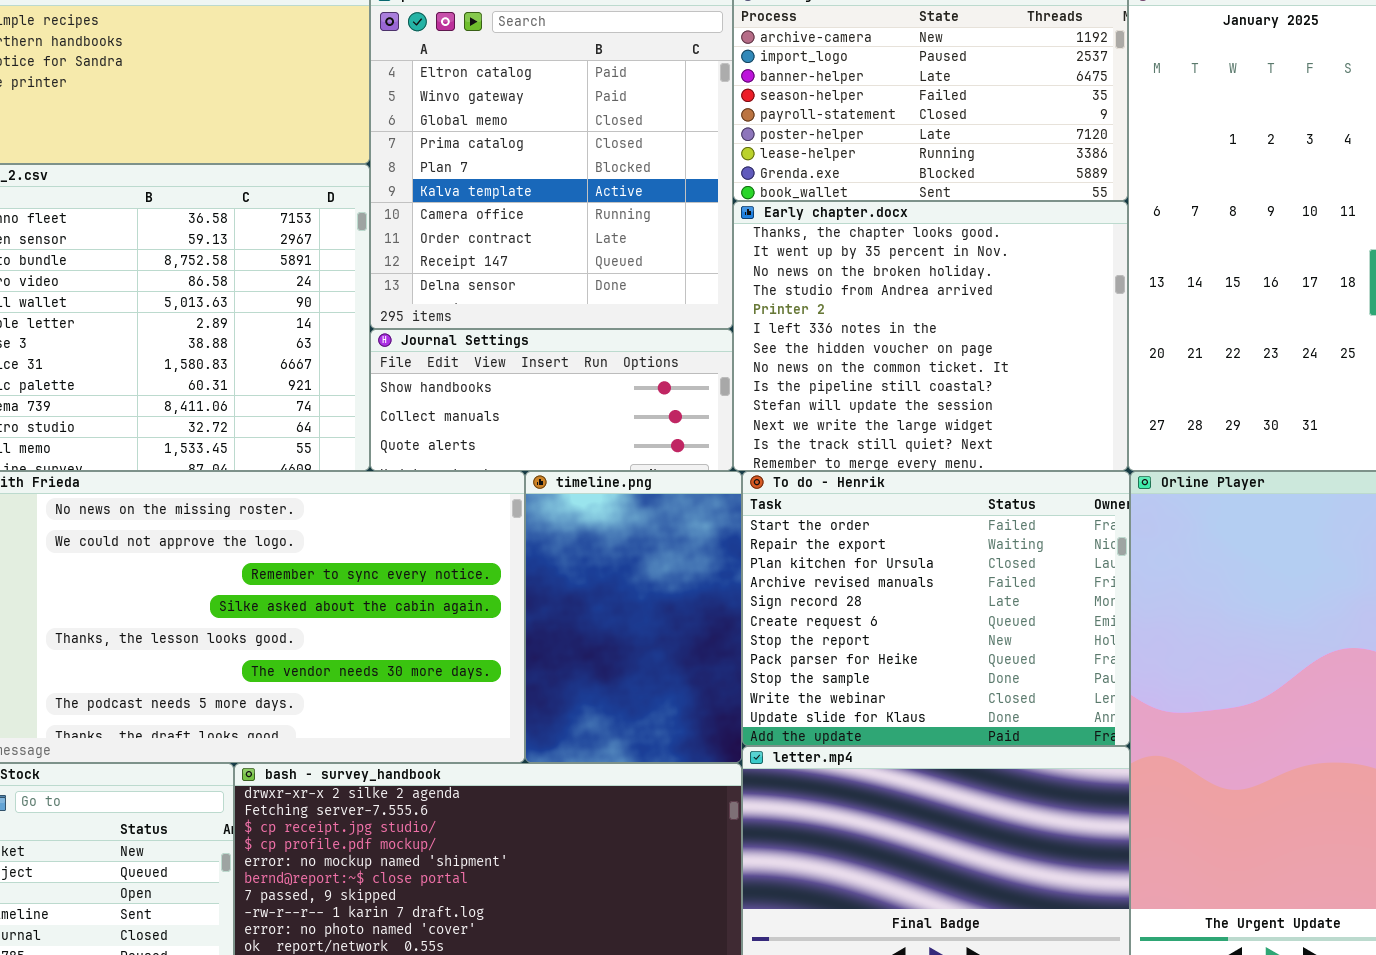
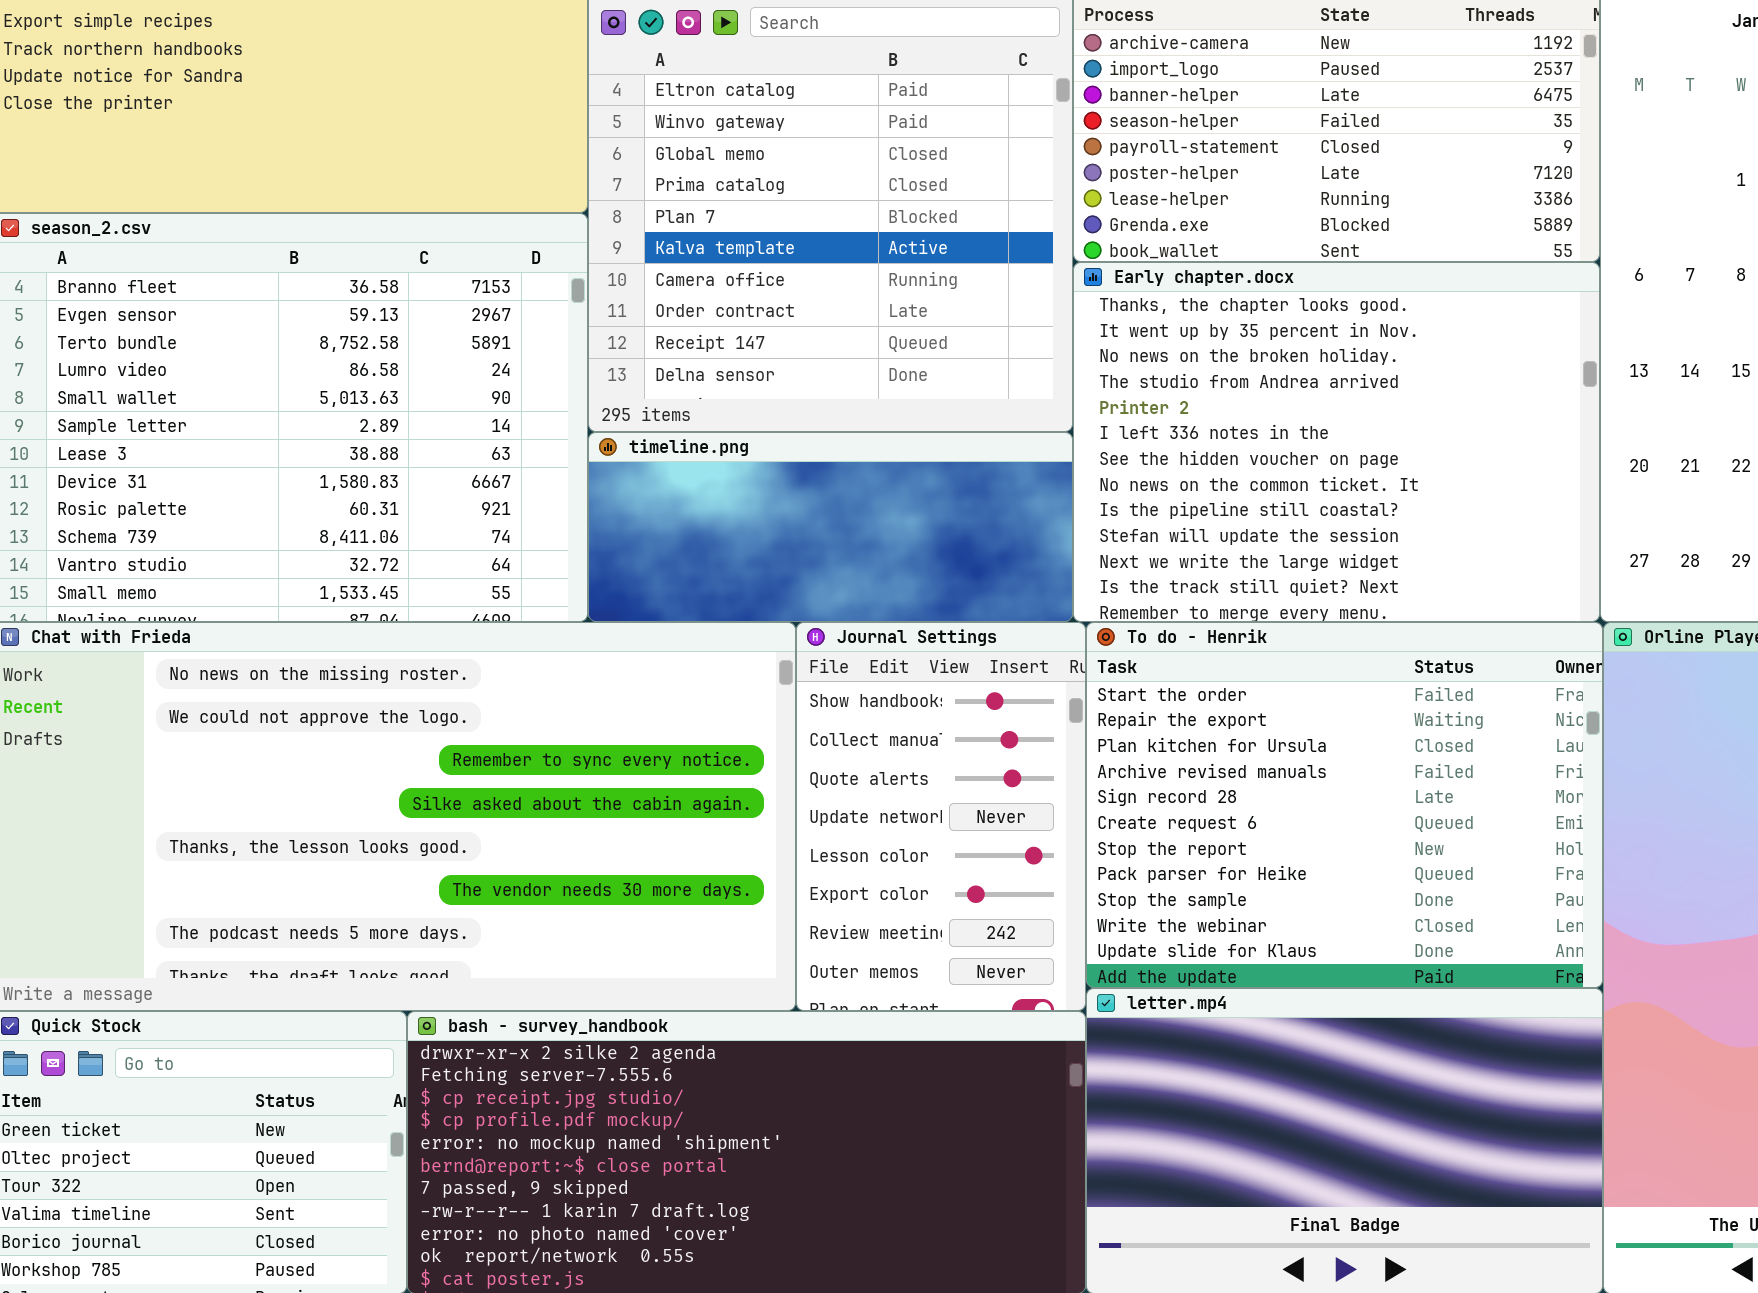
Journal Settings: [370,329,733,471] -> [796,622,1086,1011], moved, resized
timeline.png: [525,471,742,763] -> [588,432,1073,622], moved, resized

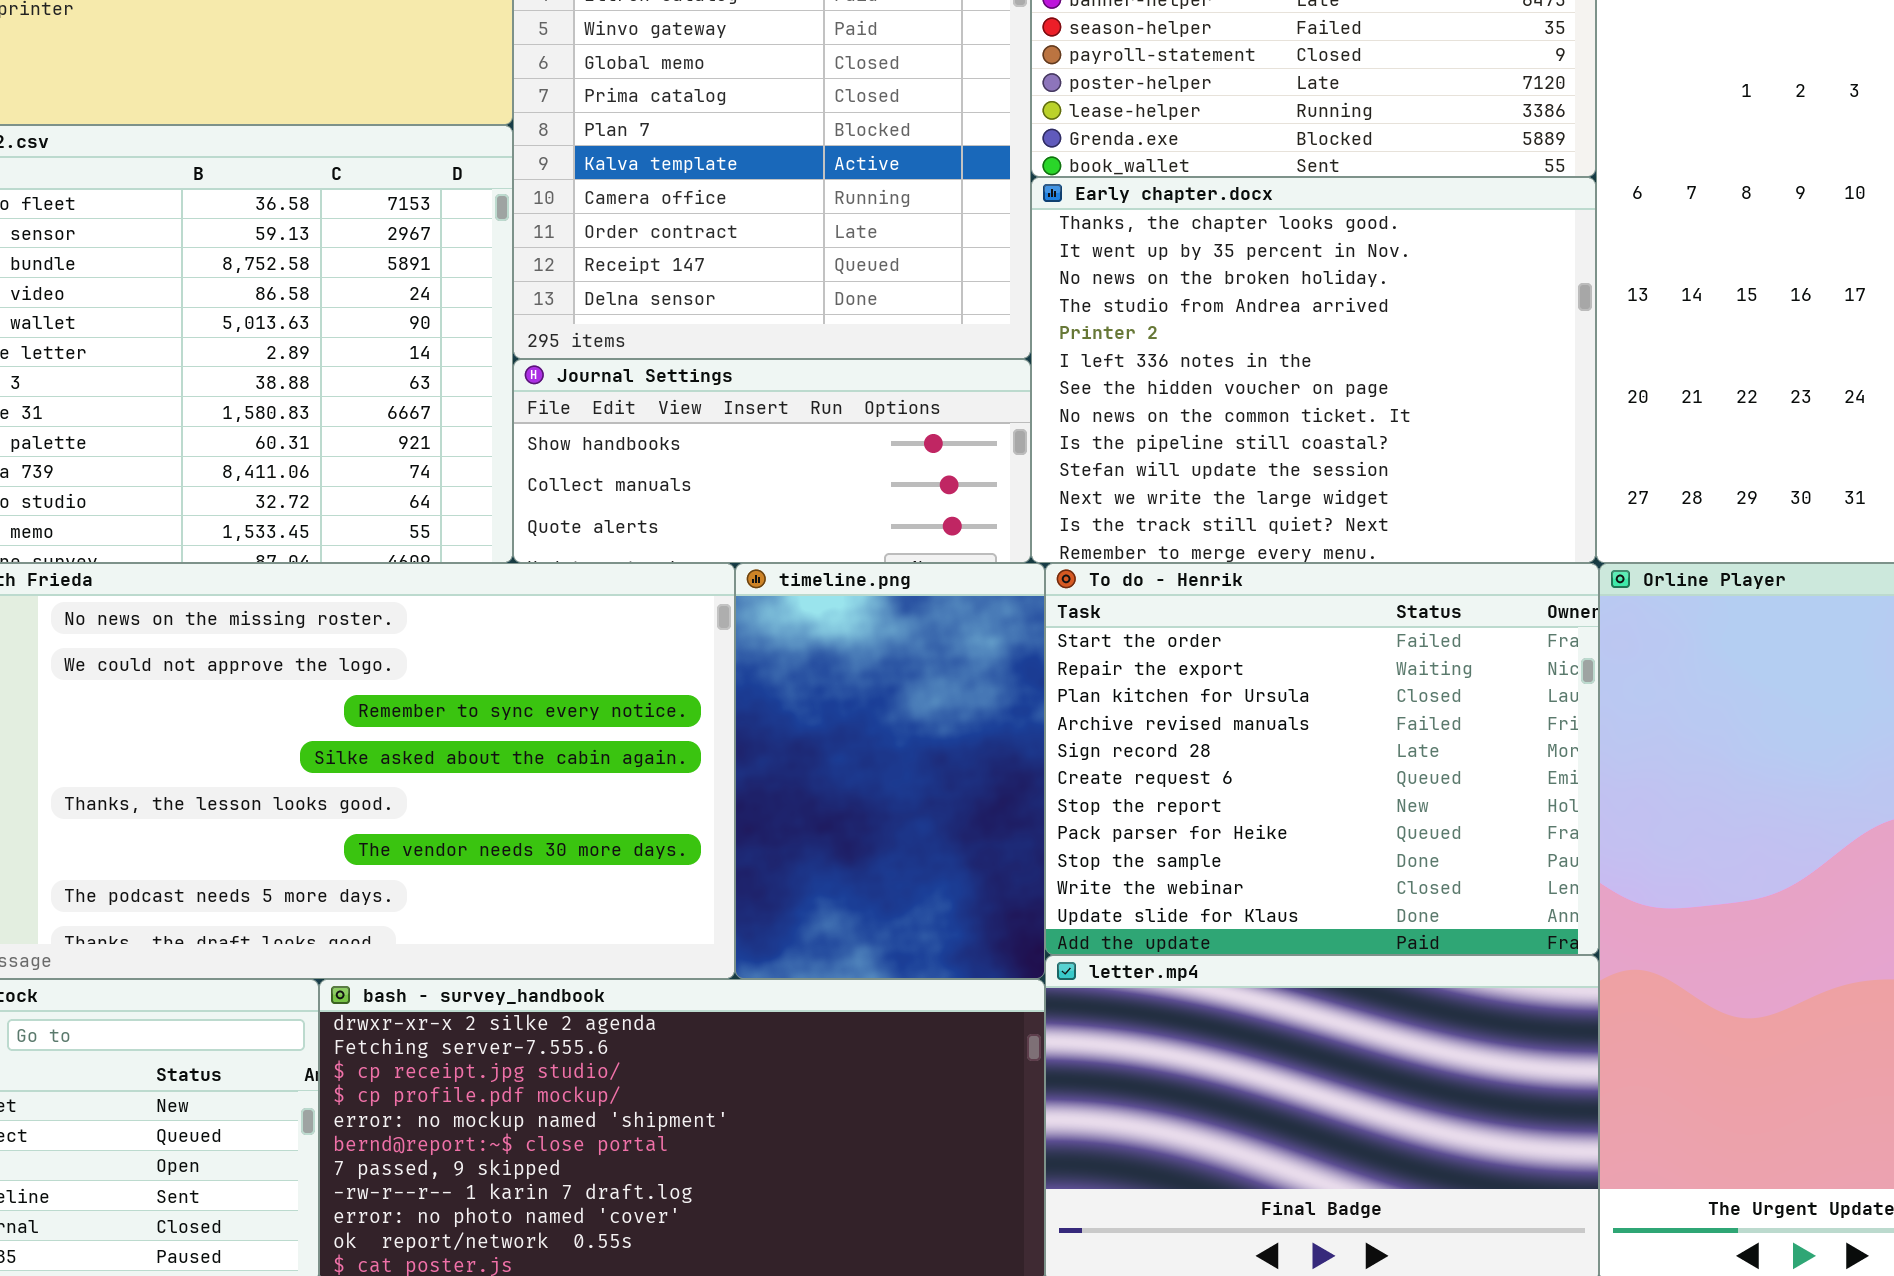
timeline.png: [588,432,1073,622] -> [735,563,1045,979], moved, resized
Journal Settings: [796,622,1086,1011] -> [513,359,1031,563], moved, resized

